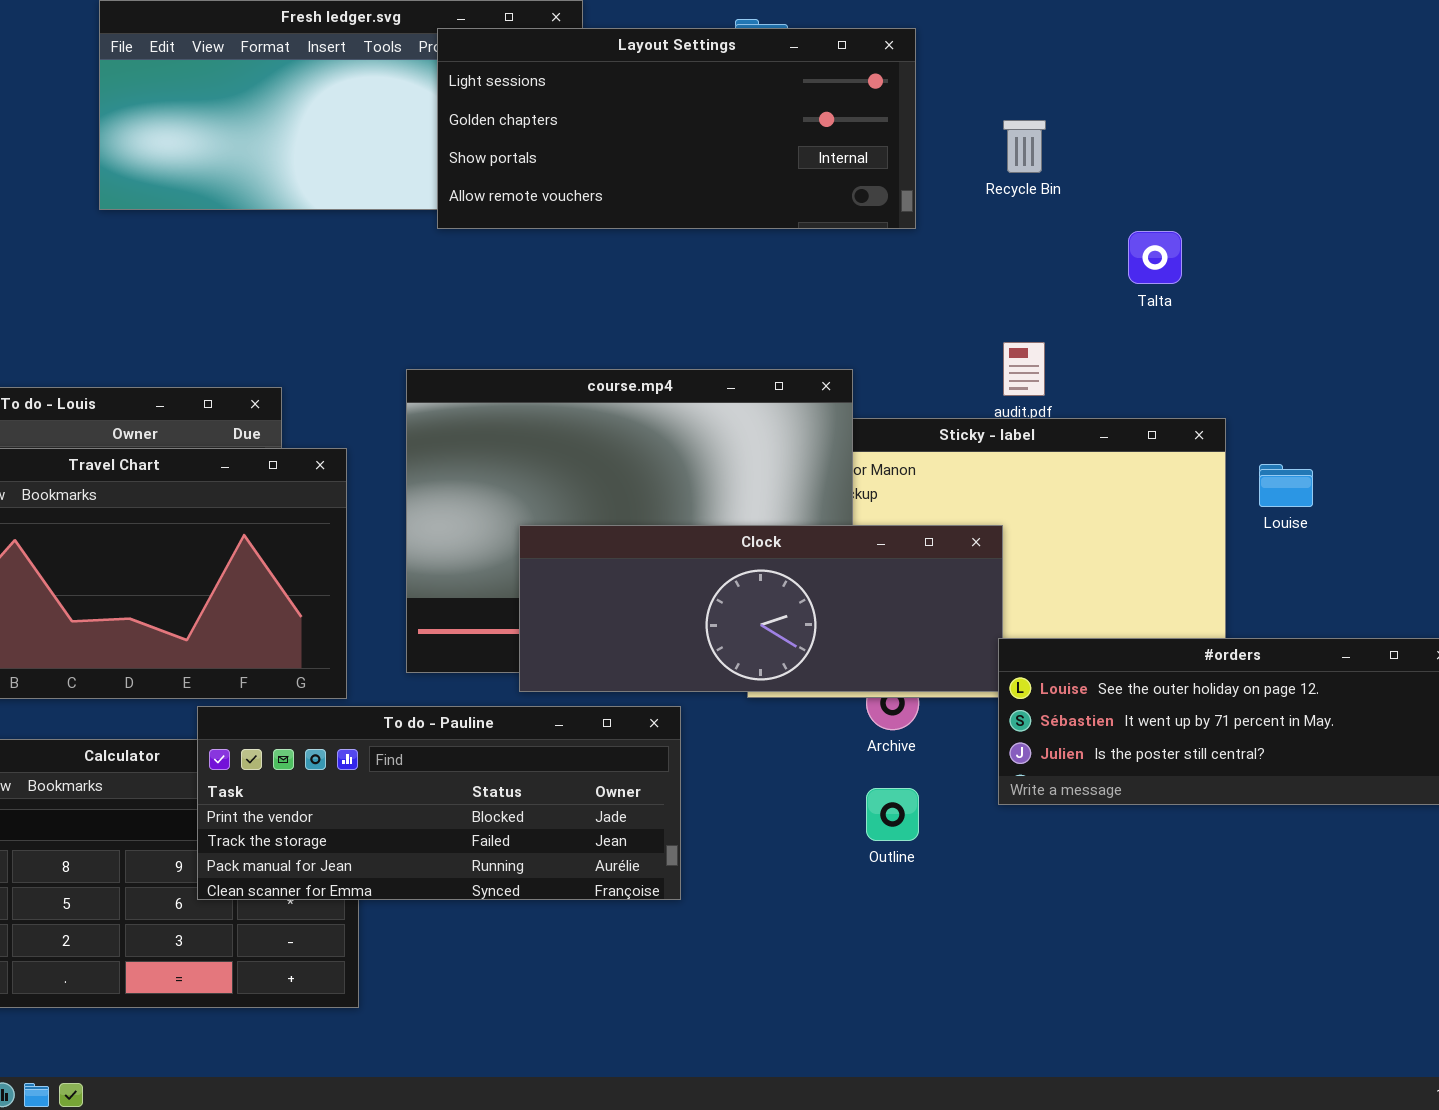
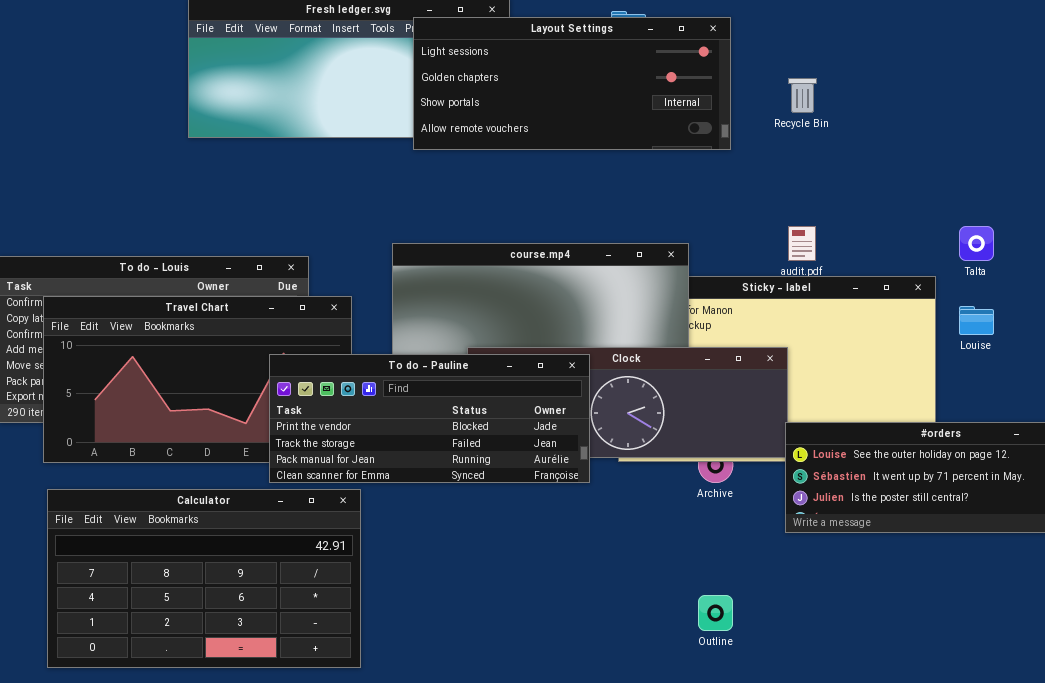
Talta: [1128,231,1182,284] -> [959,226,994,261], moved
To do - Pauline: [197,706,681,900] -> [269,354,590,483], moved
Outline: [866,788,919,841] -> [698,595,733,631], moved

